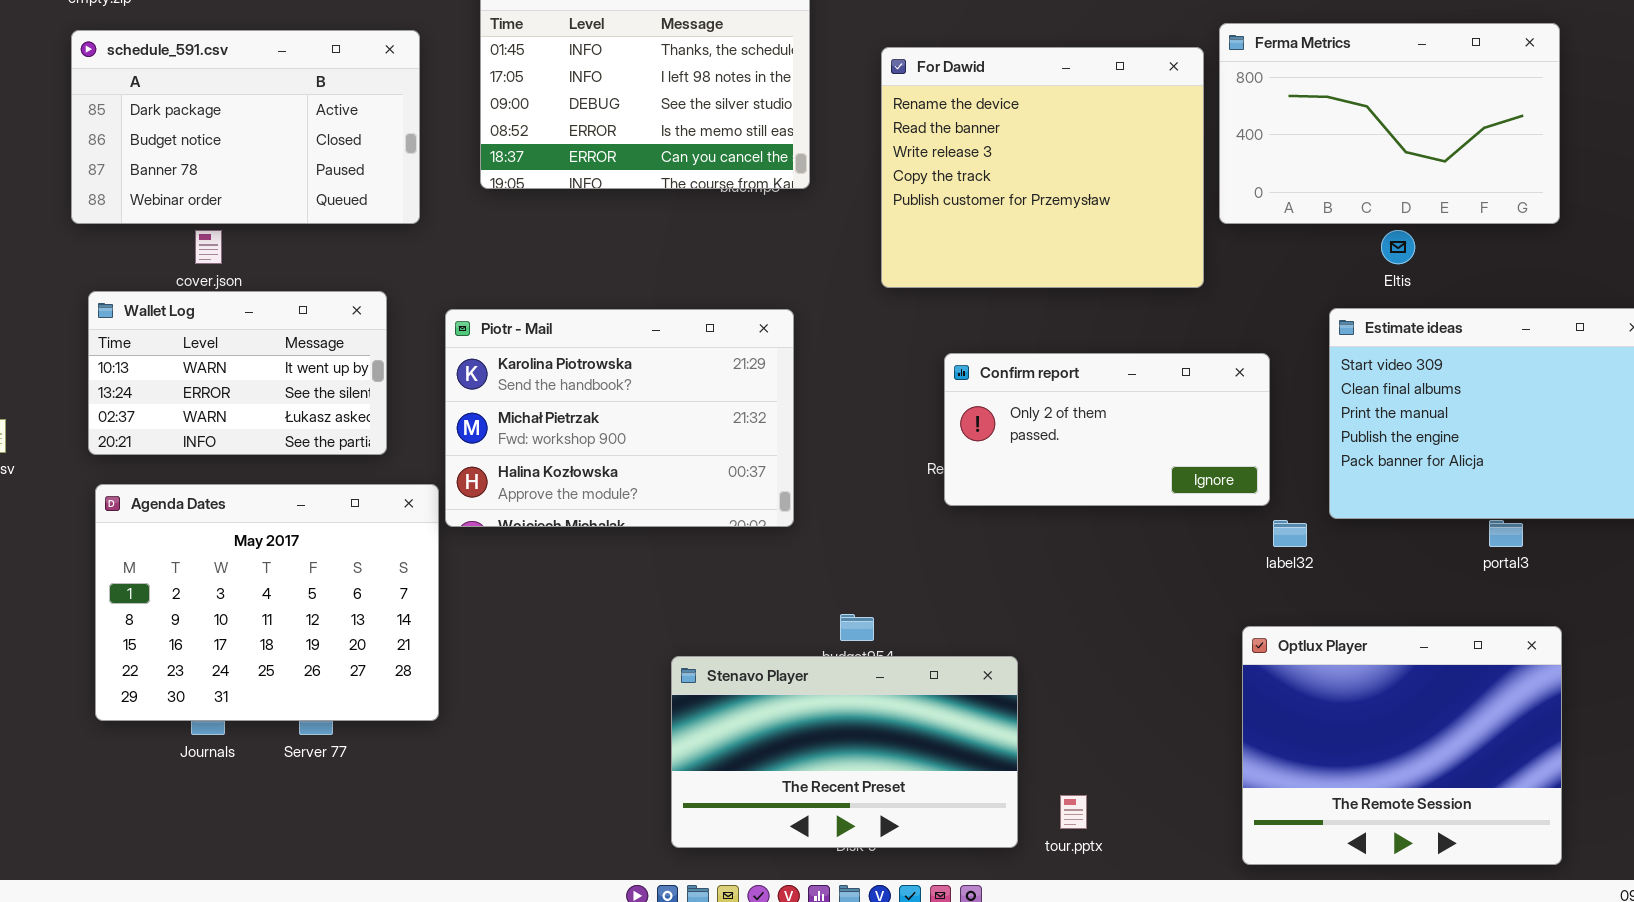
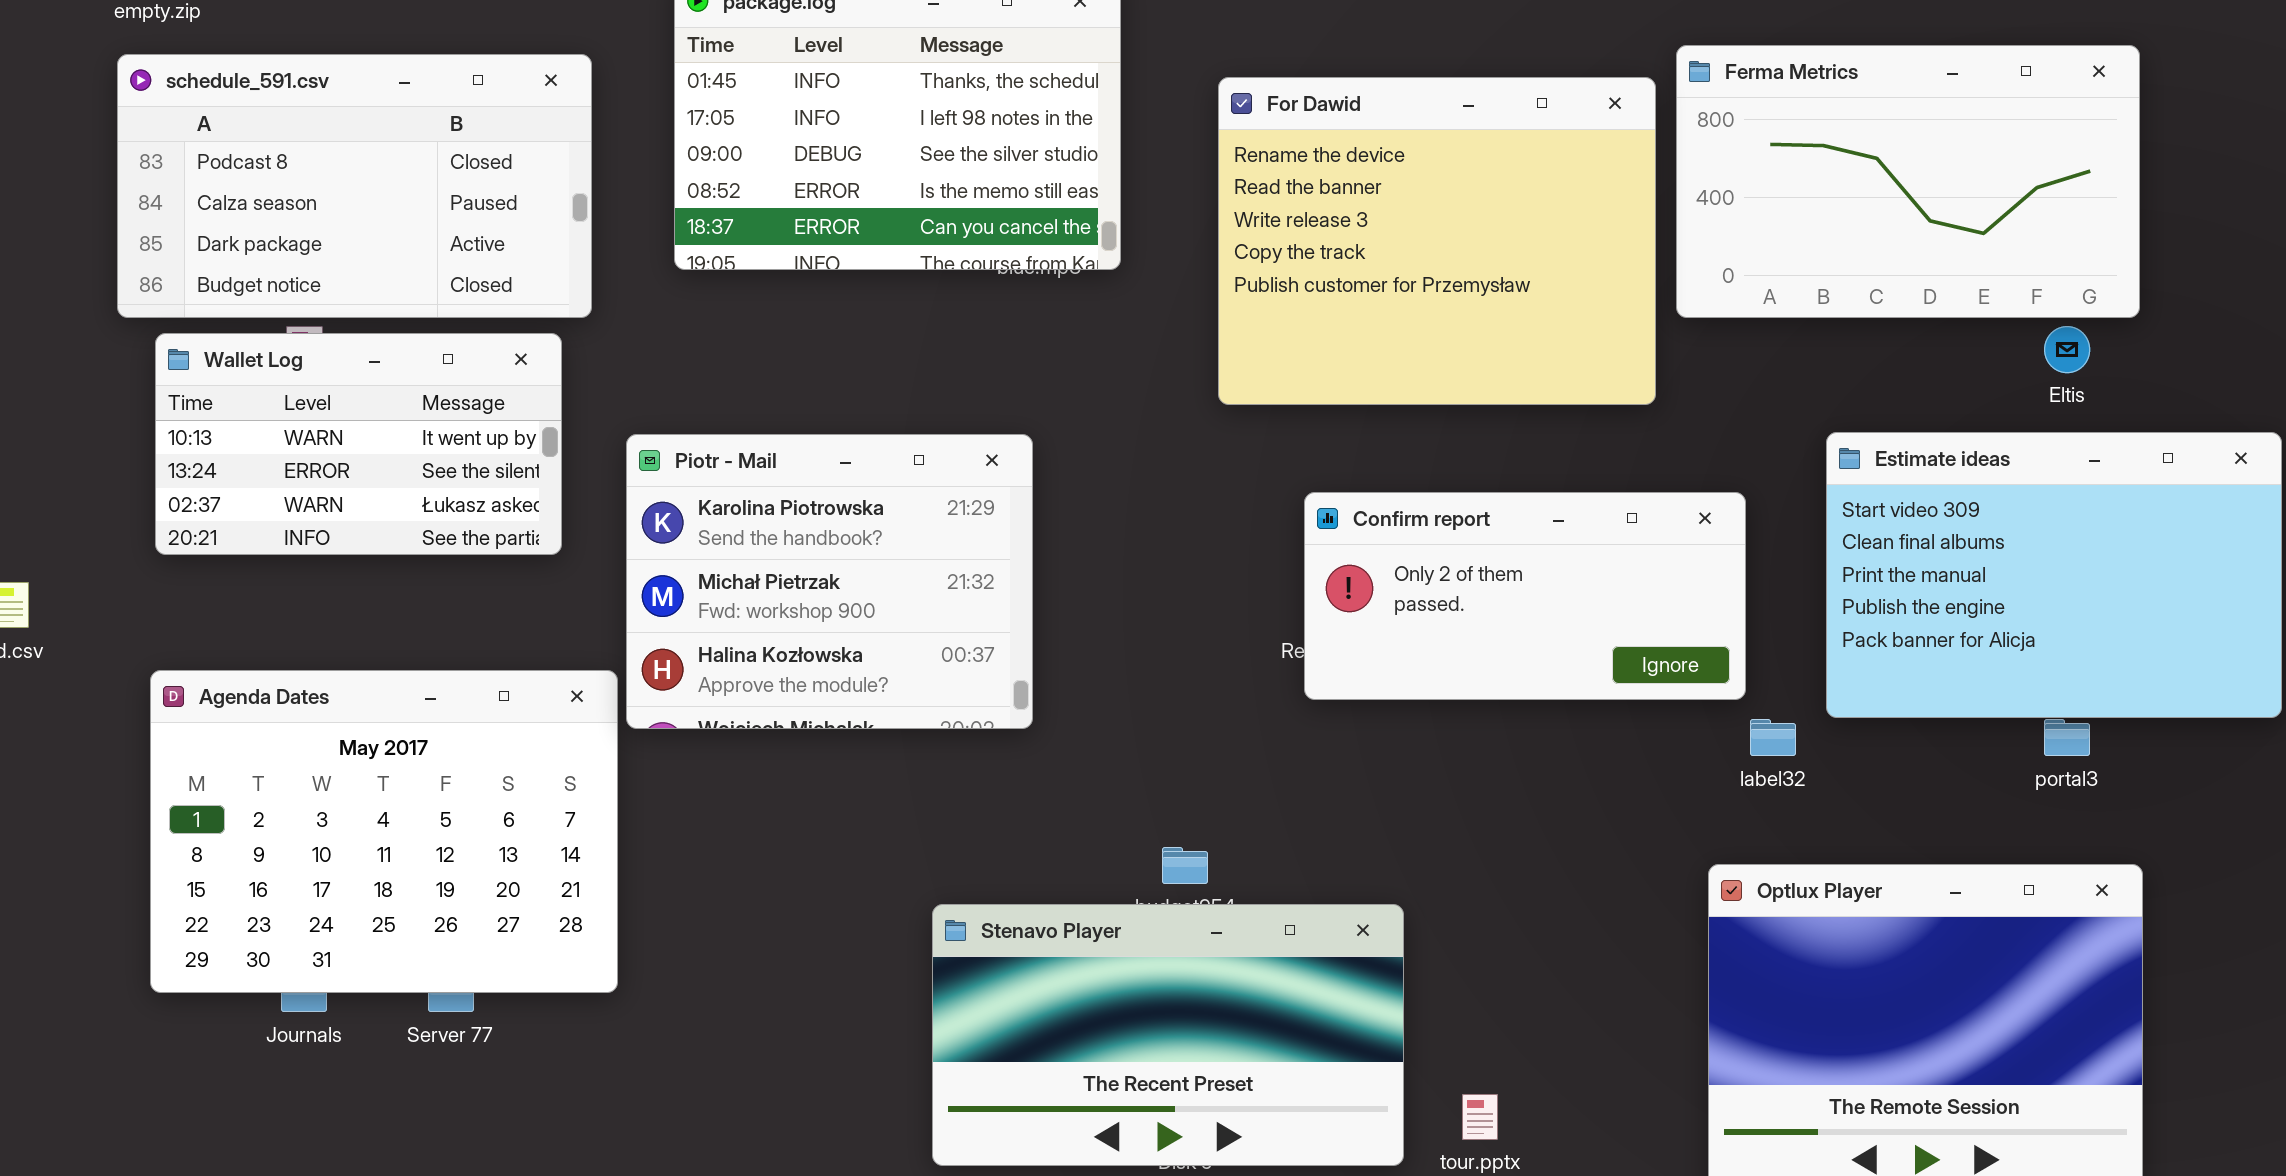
schedule_591.csv: [71,30,420,224] -> [117,54,592,318], scrolled up 2 rows
Eltis: [1381,230,1415,264] -> [2044,326,2090,373], moved
Wallet Log: [88,291,387,455] -> [155,333,562,555], moved
Piotr - Mail: [445,309,794,527] -> [626,434,1033,729], resized

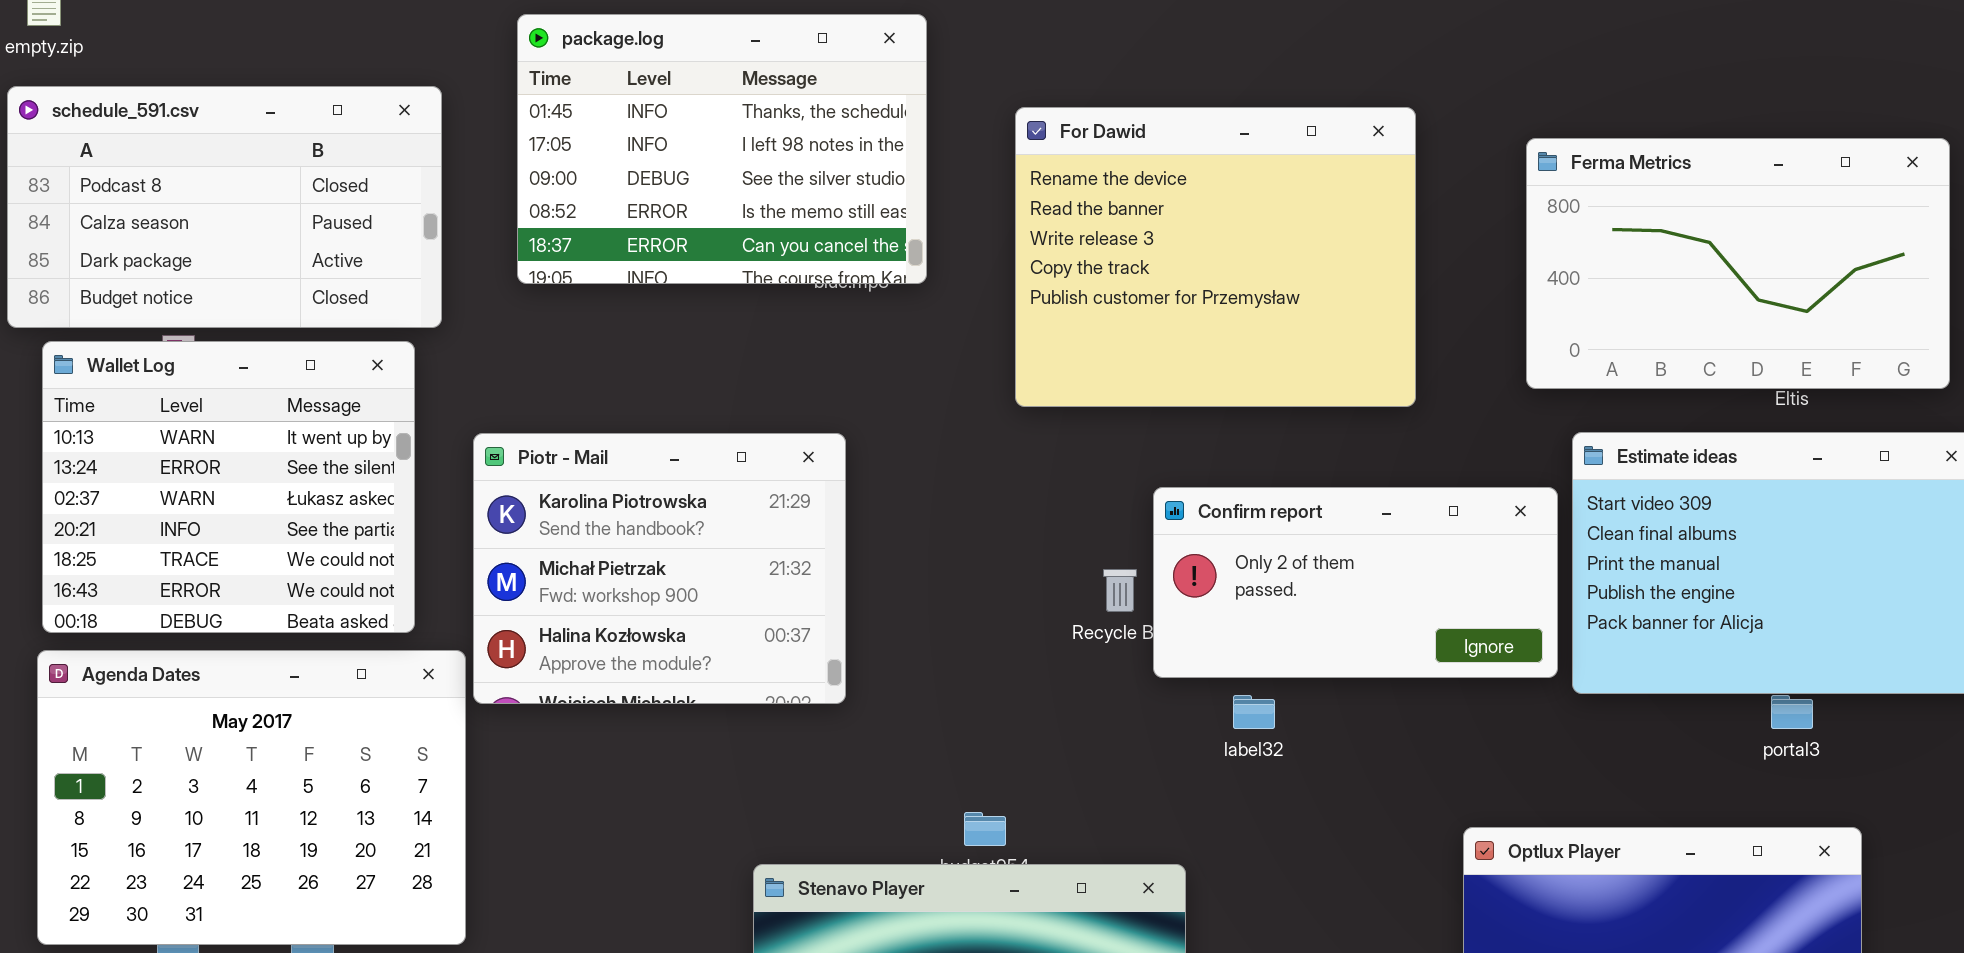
Ferma Metrics: [1676,45,2140,318] -> [1526,138,1950,389], moved
Wallet Log: [155,333,562,555] -> [42,341,415,633], resized
Confirm report: [1304,492,1746,700] -> [1153,487,1558,678], moved
label32: [1750,719,1796,756] -> [1233,695,1275,729], moved

